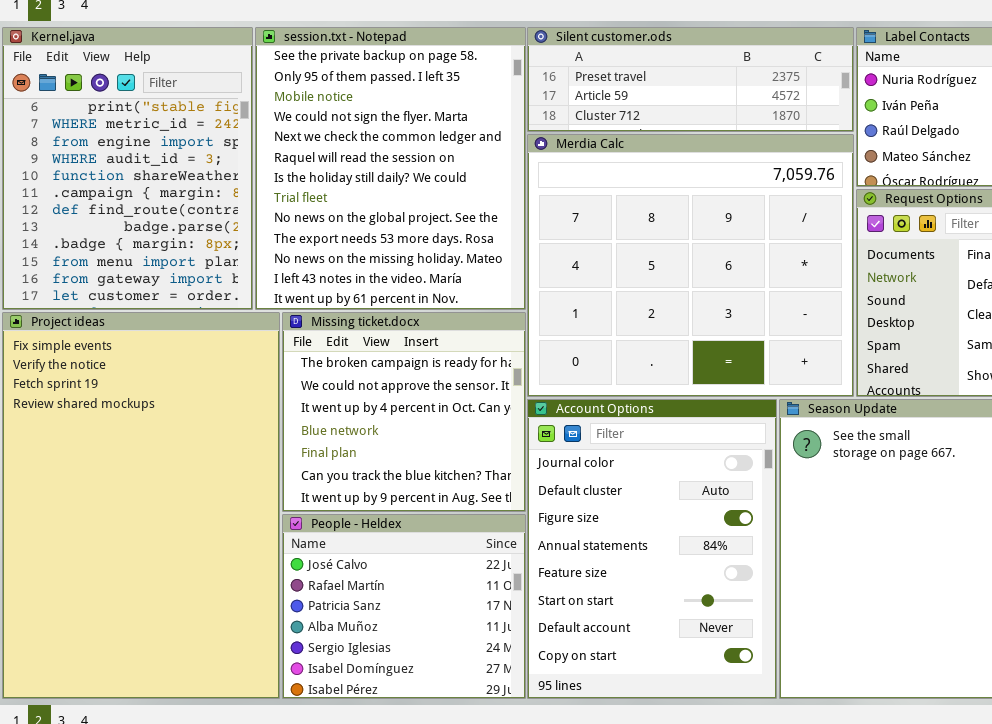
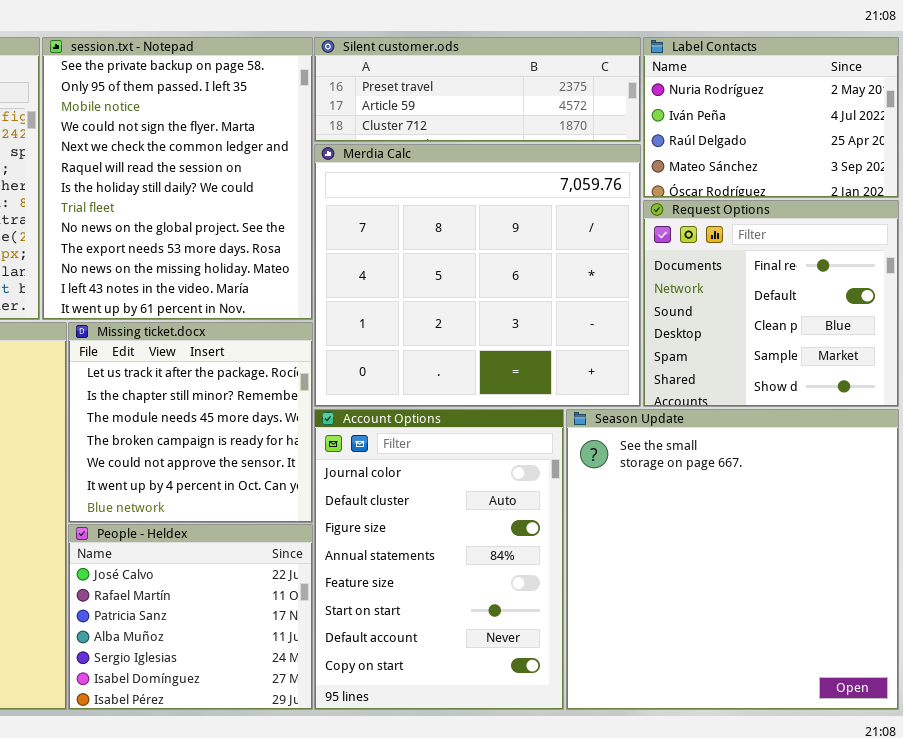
Missing ticket.docx: [282,312,526,512] -> [68,322,313,523], scrolled up 3 rows

